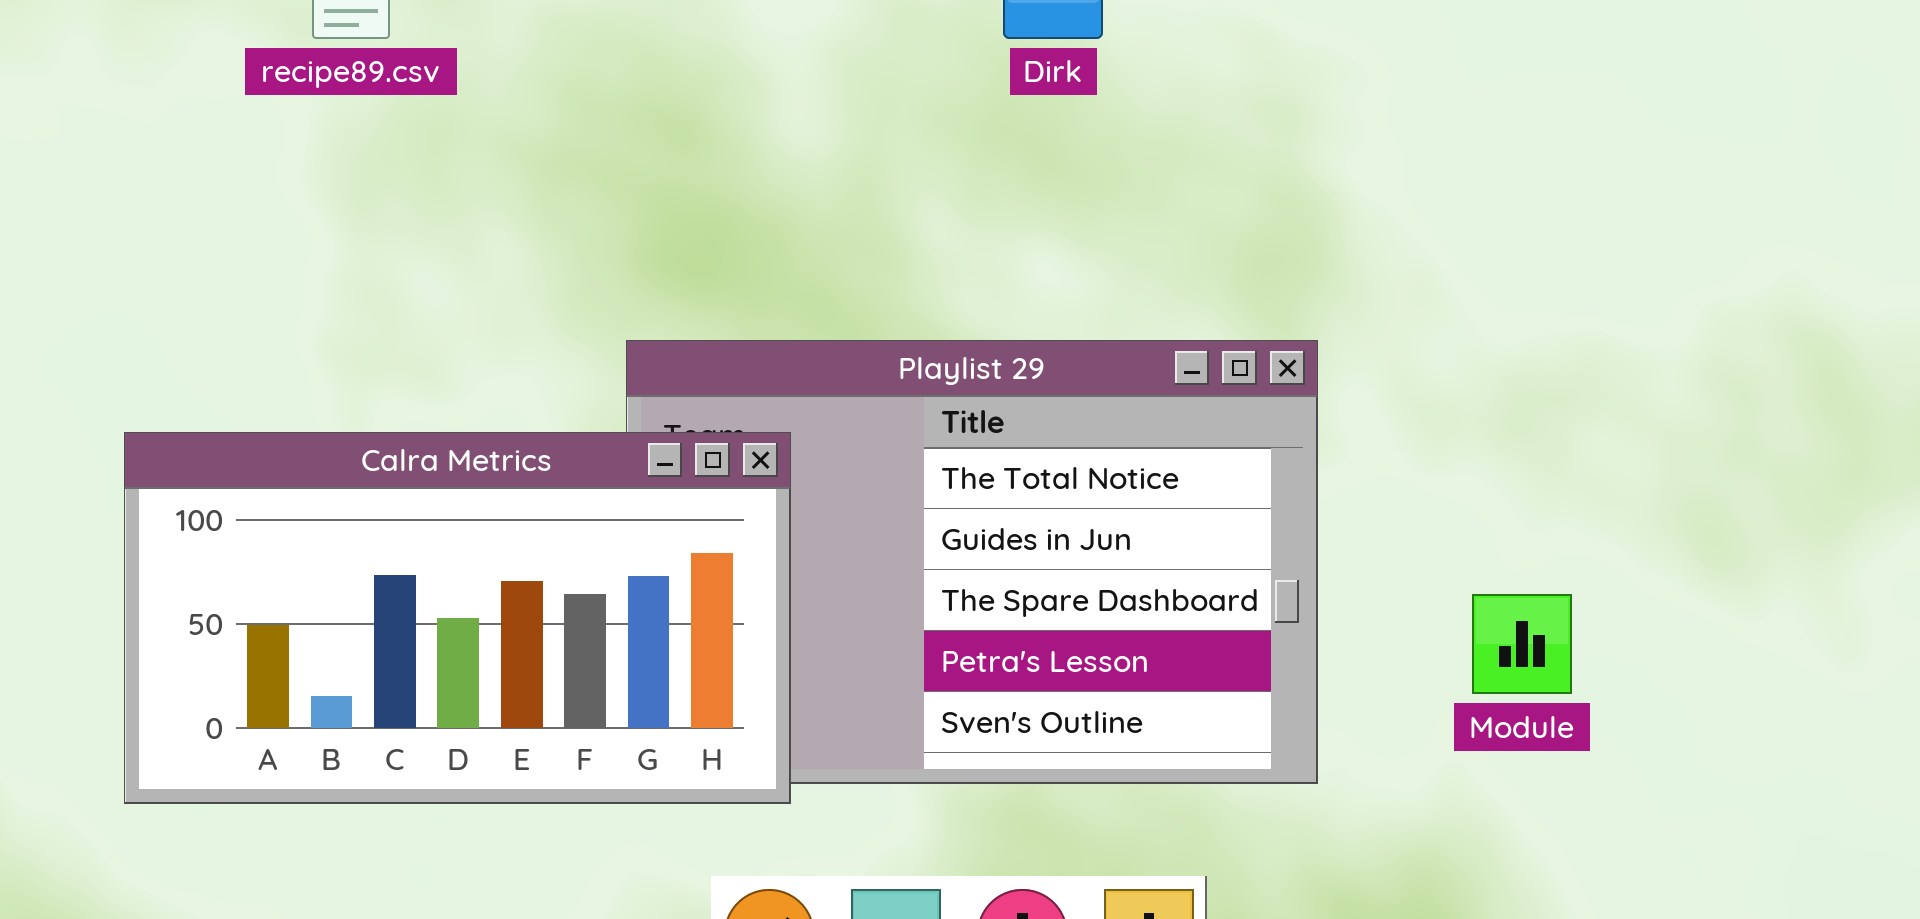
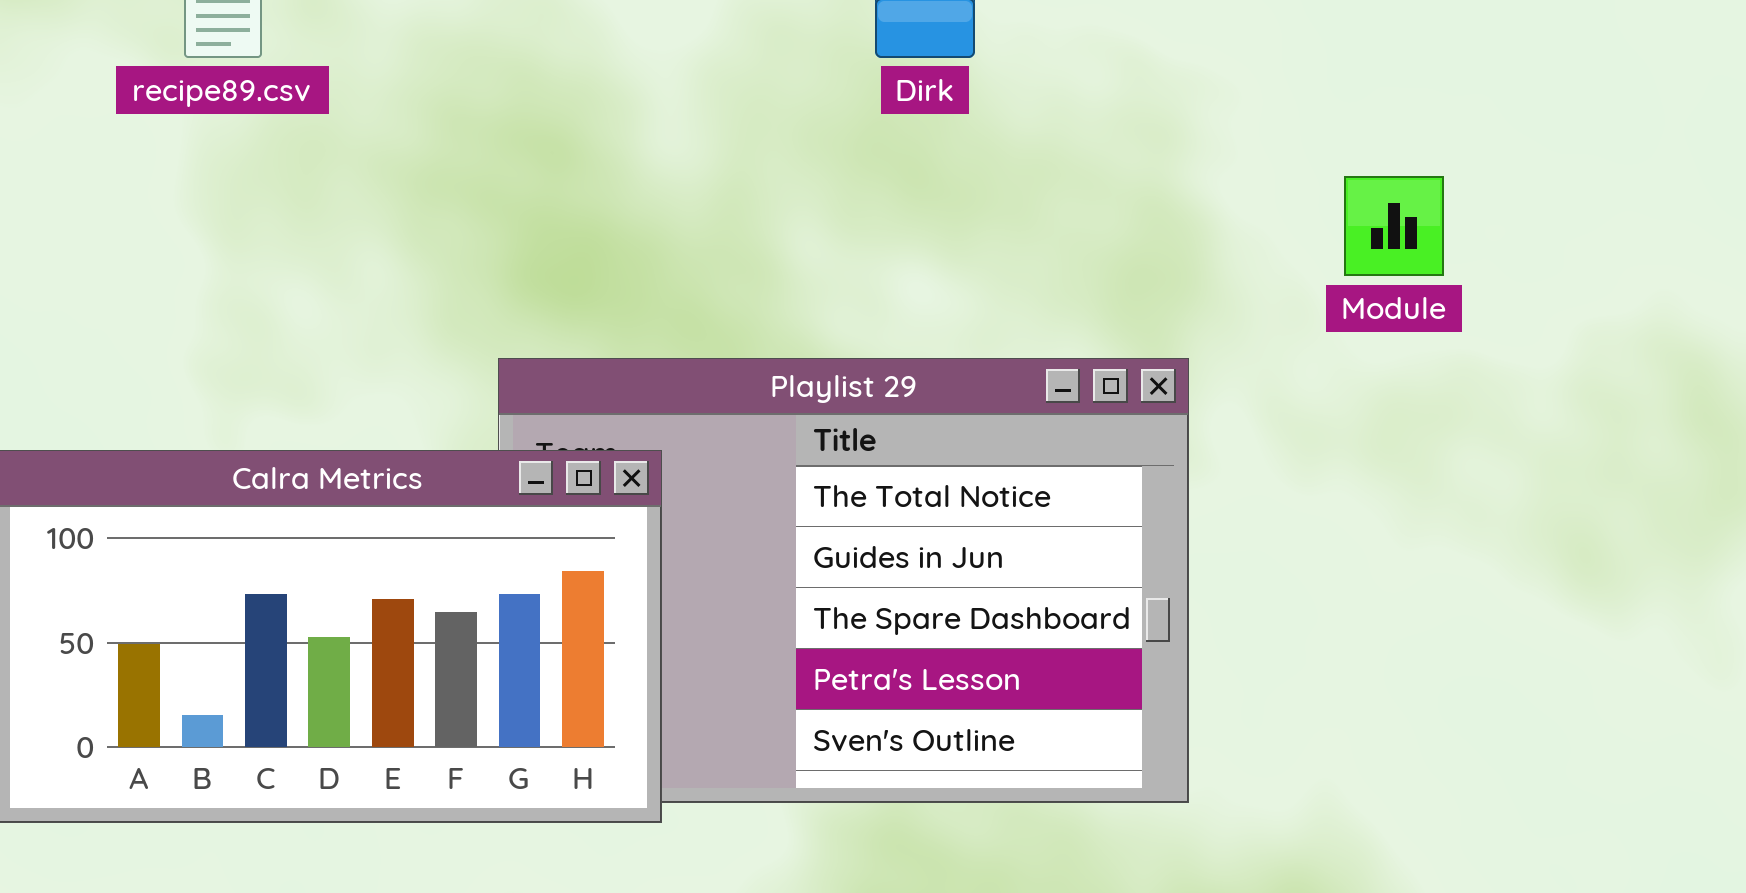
Module: [1472,594,1572,694] -> [1344,176,1444,276], moved

